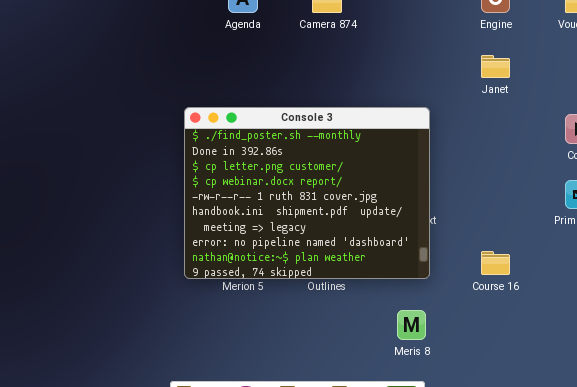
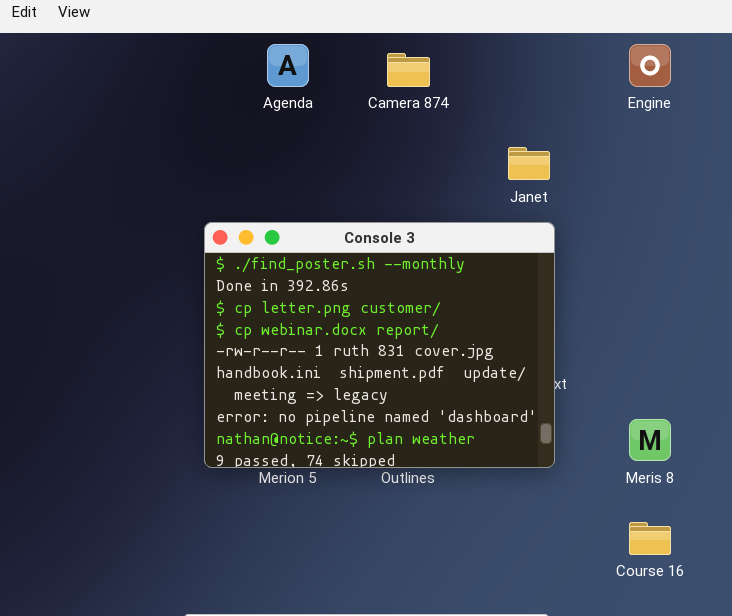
Janet: [481,55,510,78] -> [508,147,550,180], moved
Course 16: [481,251,510,275] -> [629,522,671,555], moved
Meris 8: [397,310,426,340] -> [629,419,671,461], moved

